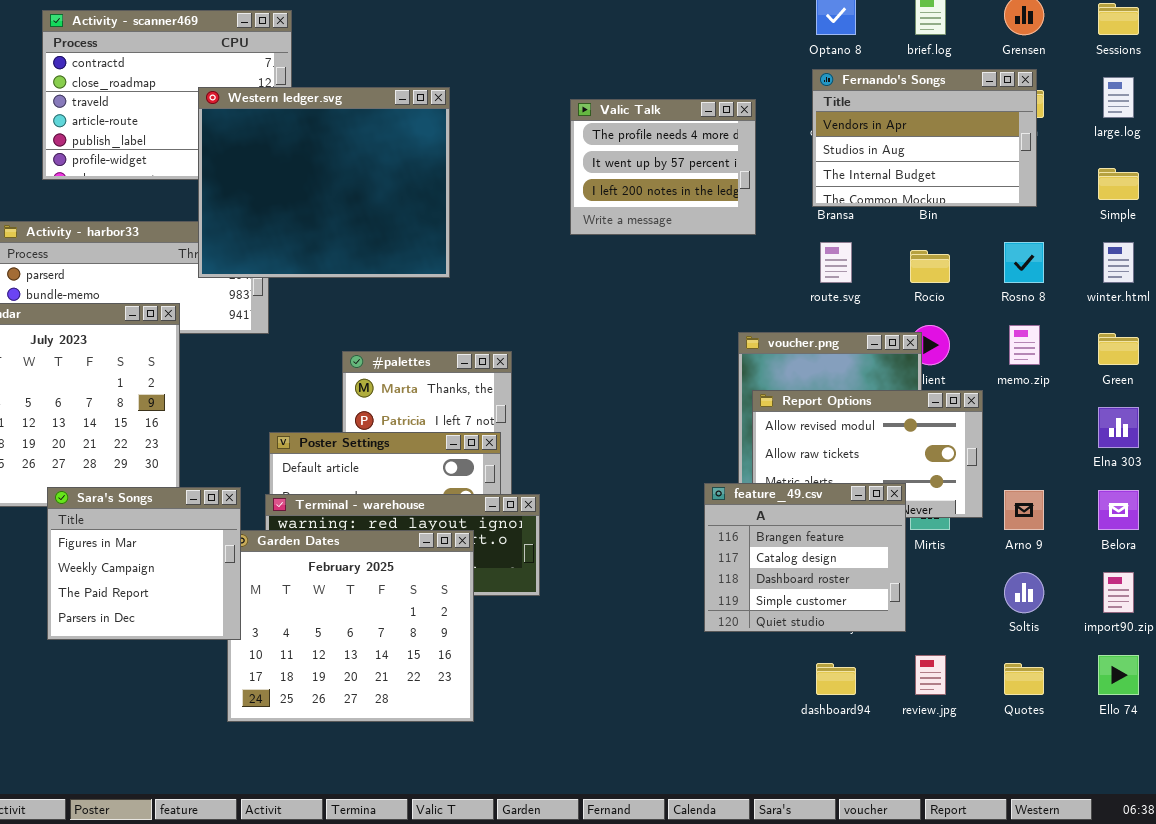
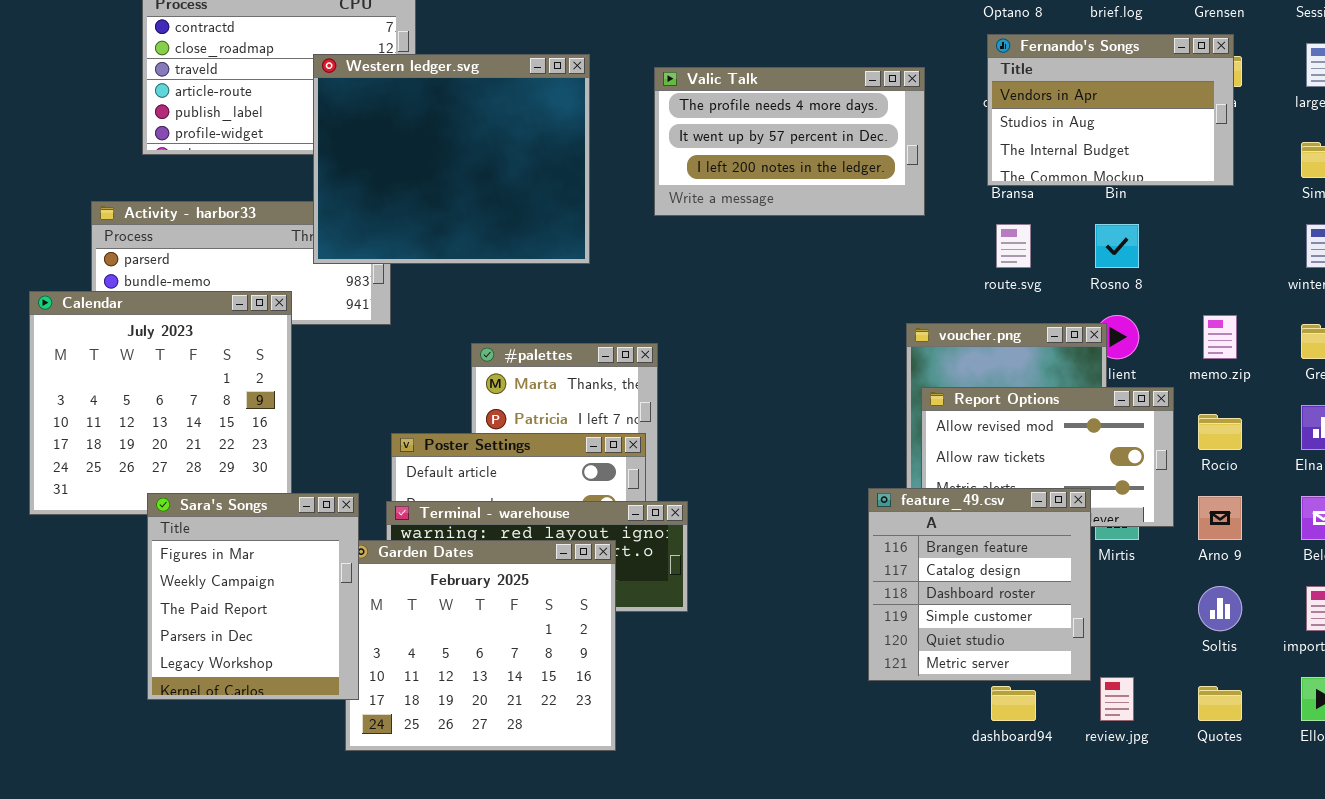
Valic Talk: [570,99,756,235] -> [654,67,925,216], resized
Rosno 8: [1004,242,1044,283] -> [1095,224,1139,268], moved
Rocío: [910,250,950,283] -> [1198,414,1242,450], moved
feature_49.csv: [704,483,906,632] -> [868,488,1091,681], resized
Sara's Songs: [47,487,241,640] -> [147,493,359,700], resized

